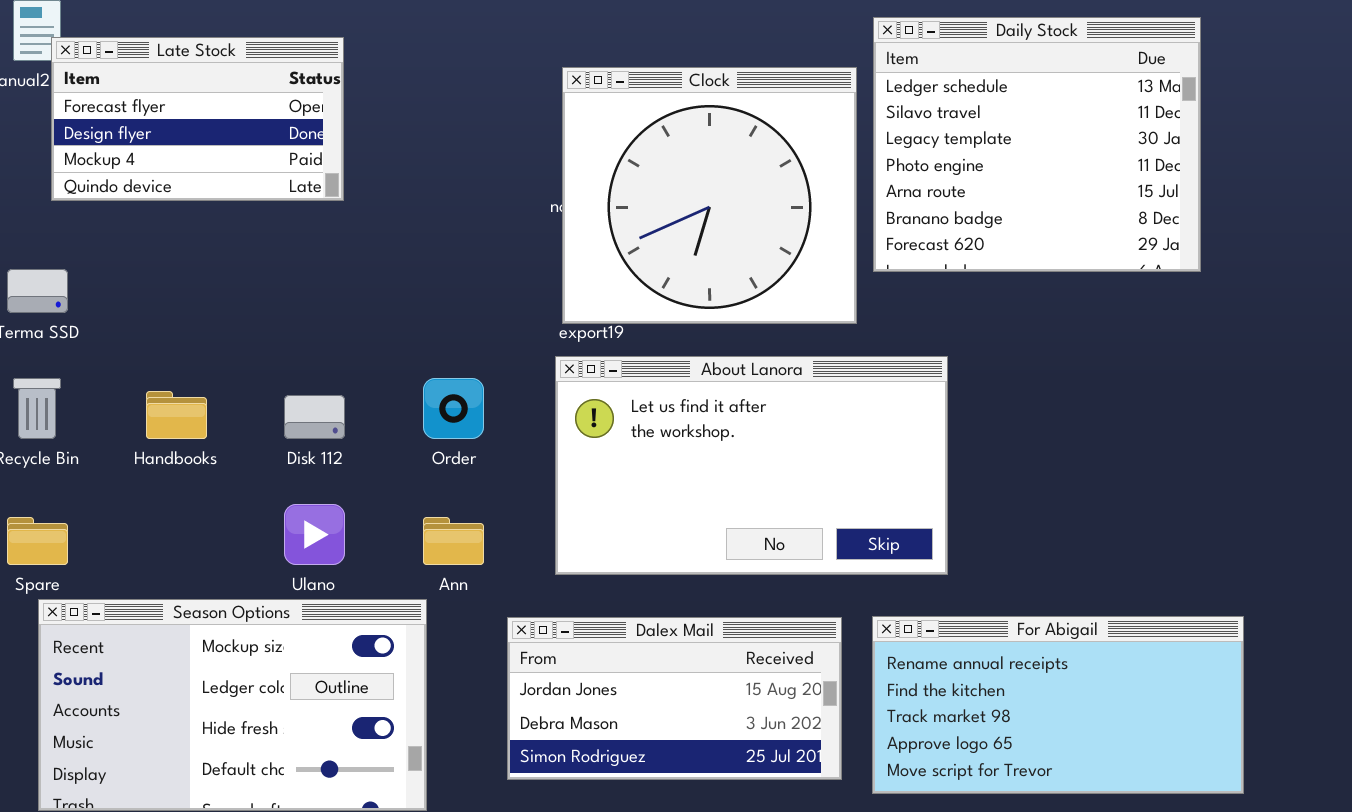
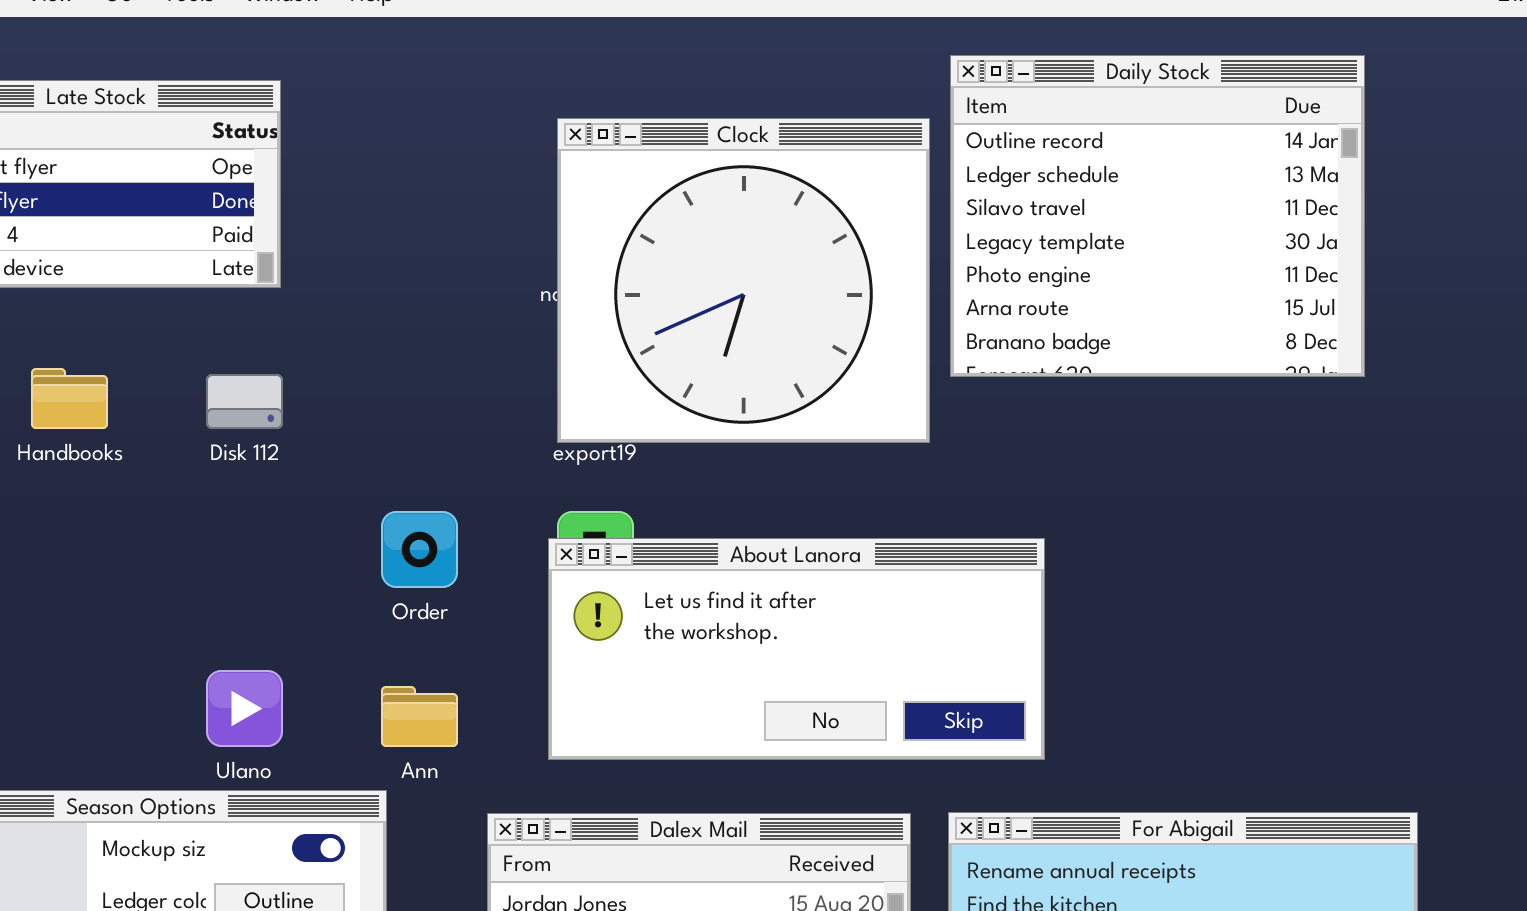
Daily Stock: [873,17,1201,272] -> [950,55,1365,377], scrolled up 1 row
About Lanora: [555,356,948,575] -> [548,538,1045,760], resized
Handbooks: [146,391,207,439] -> [31,368,108,429], moved
Disk 112: [284,395,345,439] -> [206,374,283,429], moved

